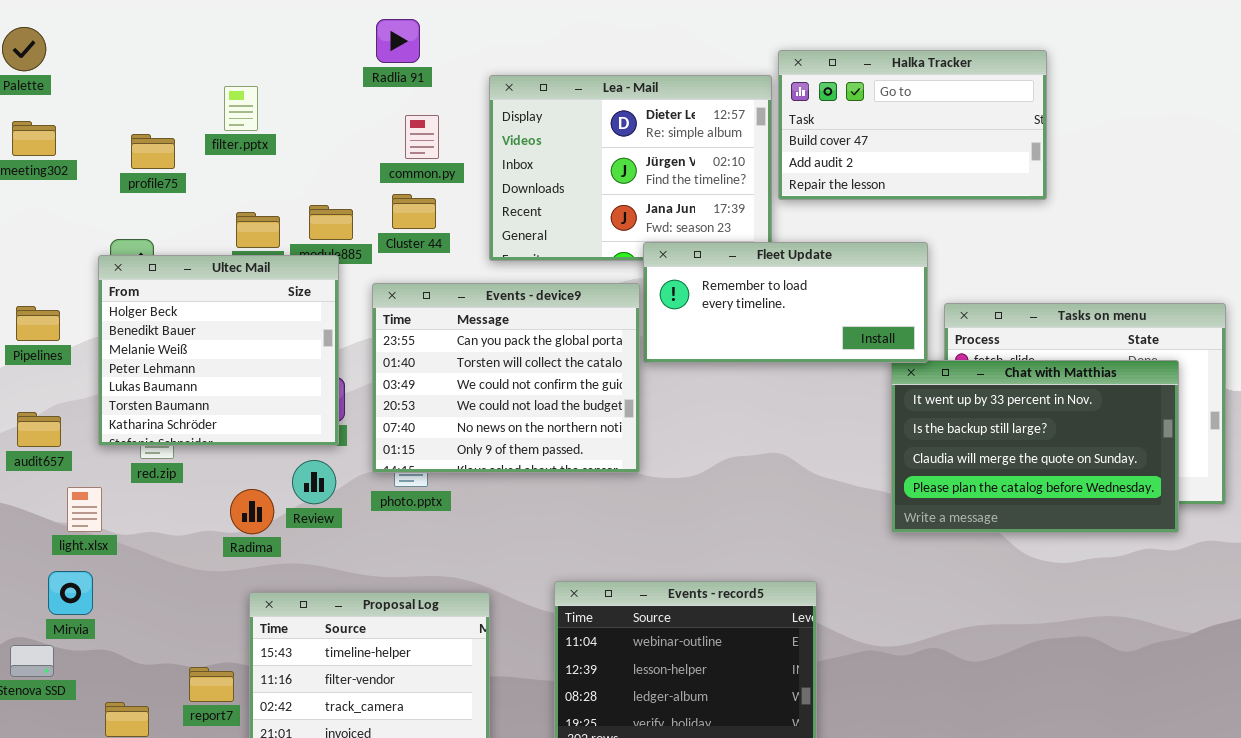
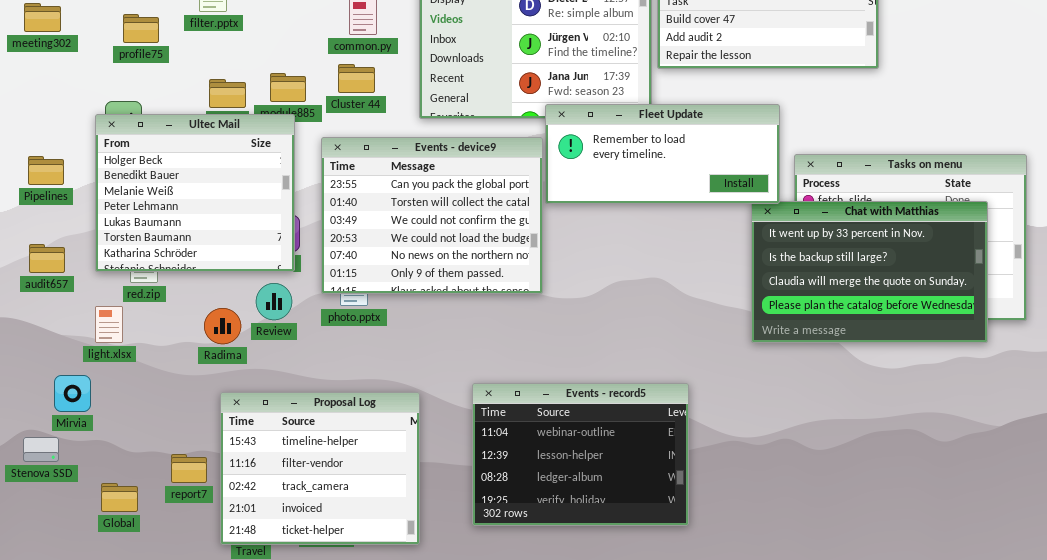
light.xlsx: [67,487,102,532] -> [95,306,123,343], moved

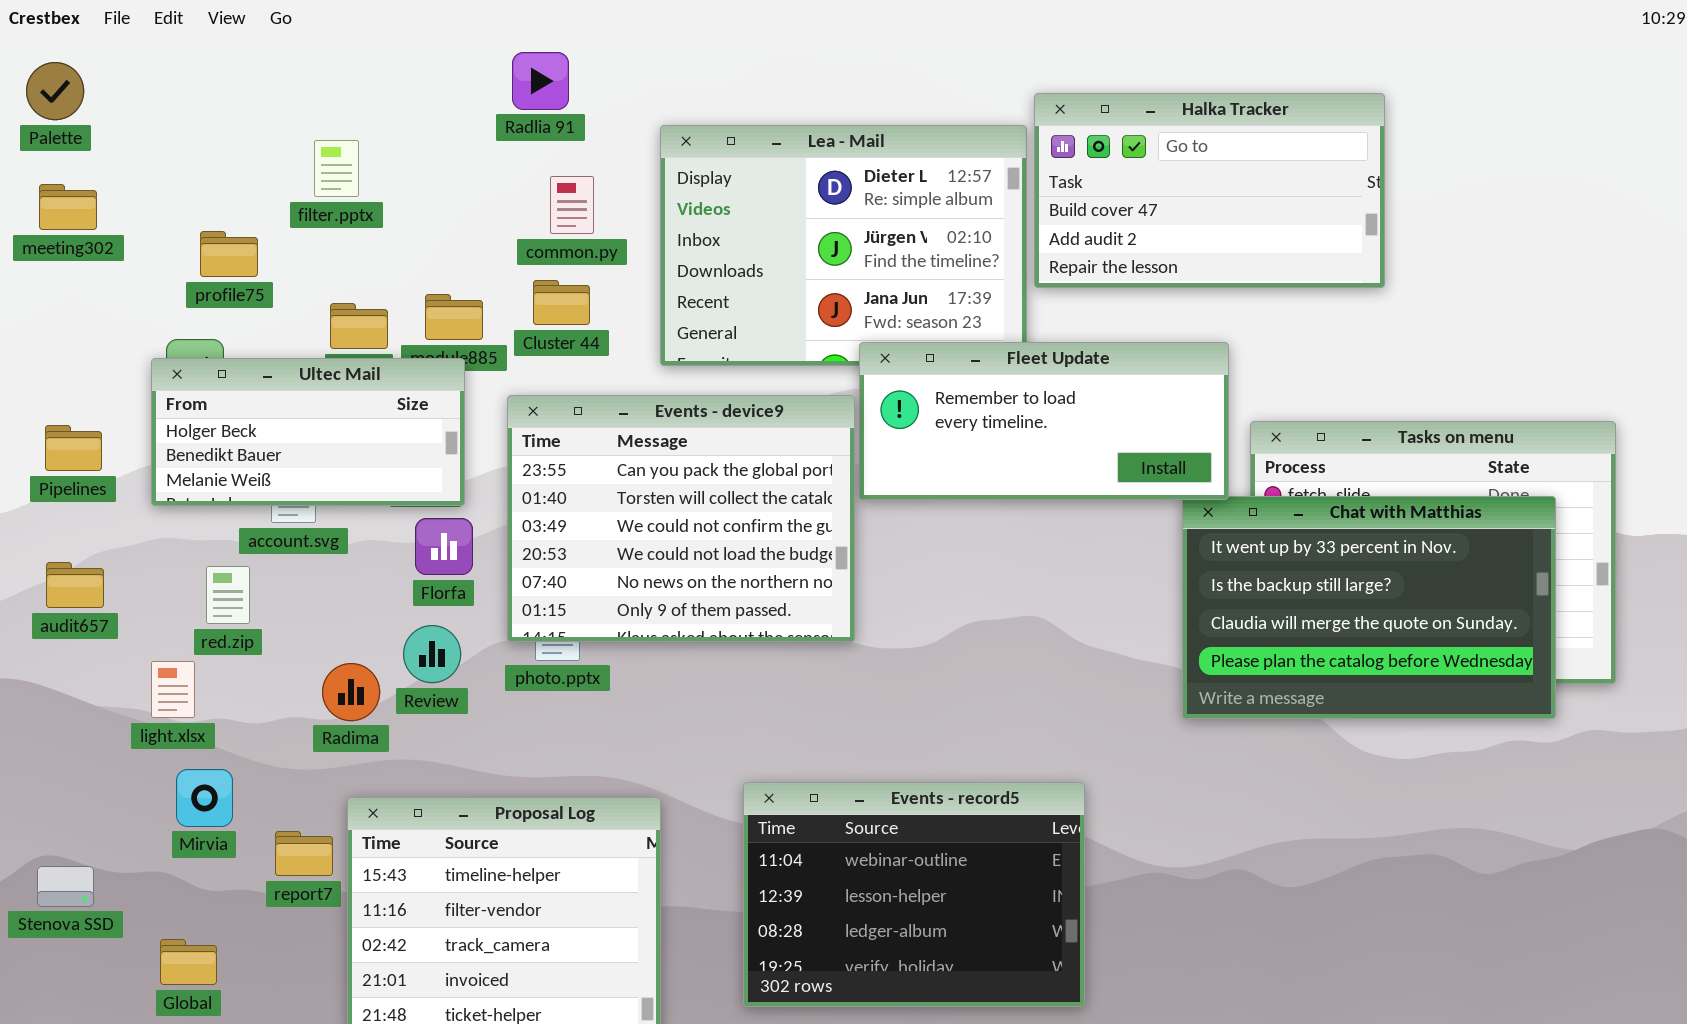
profile75: [123,14,159,43] -> [200,231,258,277], moved
Ultec Mail: [95,114,295,272] -> [151,358,465,506], resized
Mirvia: [54,375,91,412] -> [176,769,233,827], moved
report7: [171,454,207,483] -> [275,831,333,876], moved

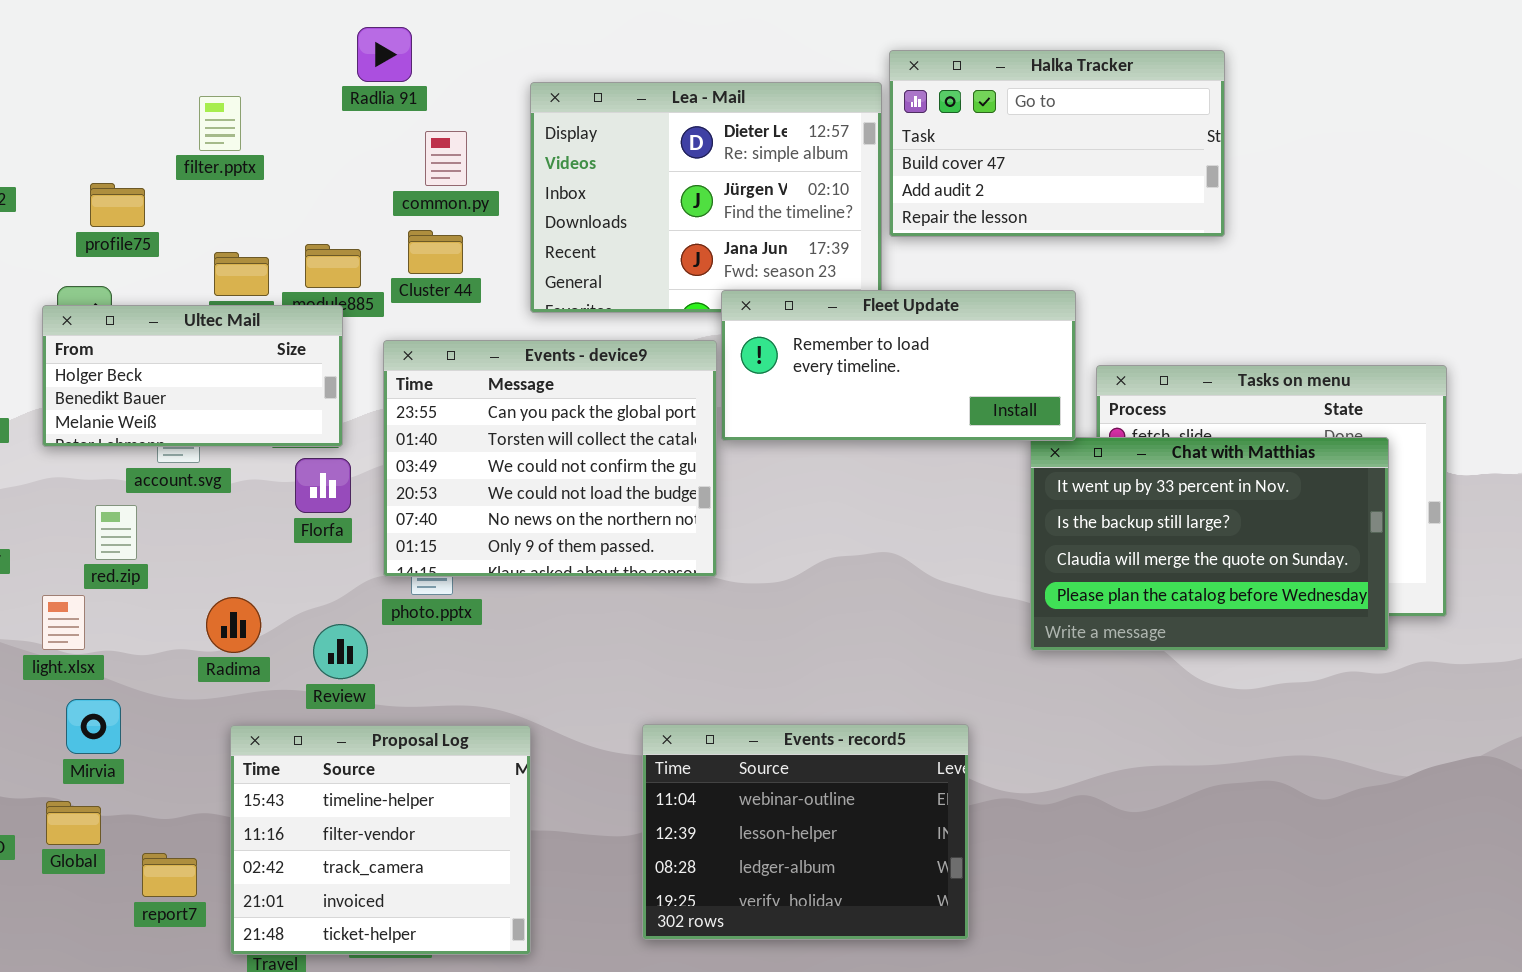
Radlia 91: [512,52,569,110] -> [357,27,412,82], moved
Review: [403,625,461,683] -> [313,624,368,679], moved
Events - record5: [743,782,1085,1007] -> [642,724,969,940], moved
report7: [275,831,333,876] -> [142,853,197,897], moved
Global: [160,939,217,985] -> [46,801,101,845], moved

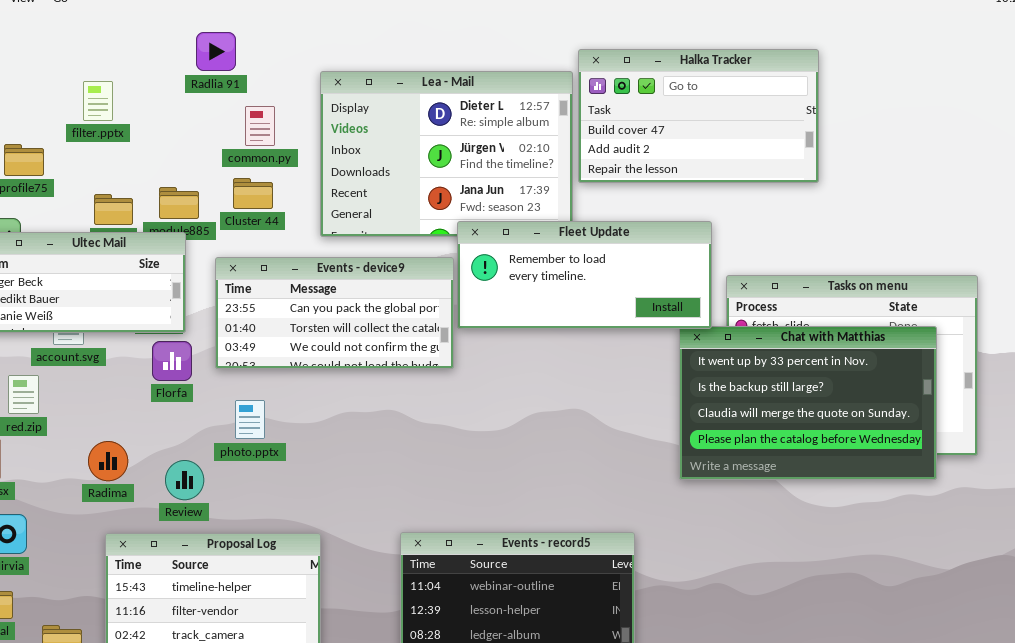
Events - device9: [383,340,717,577] -> [215,257,454,369], resized

